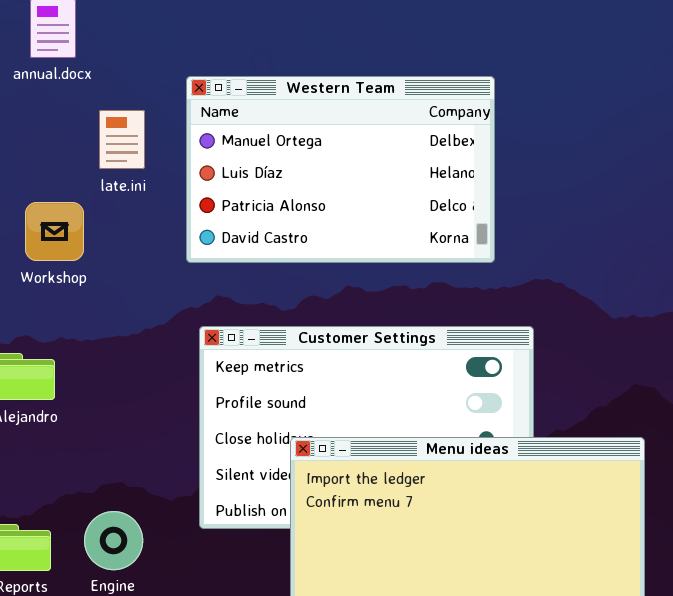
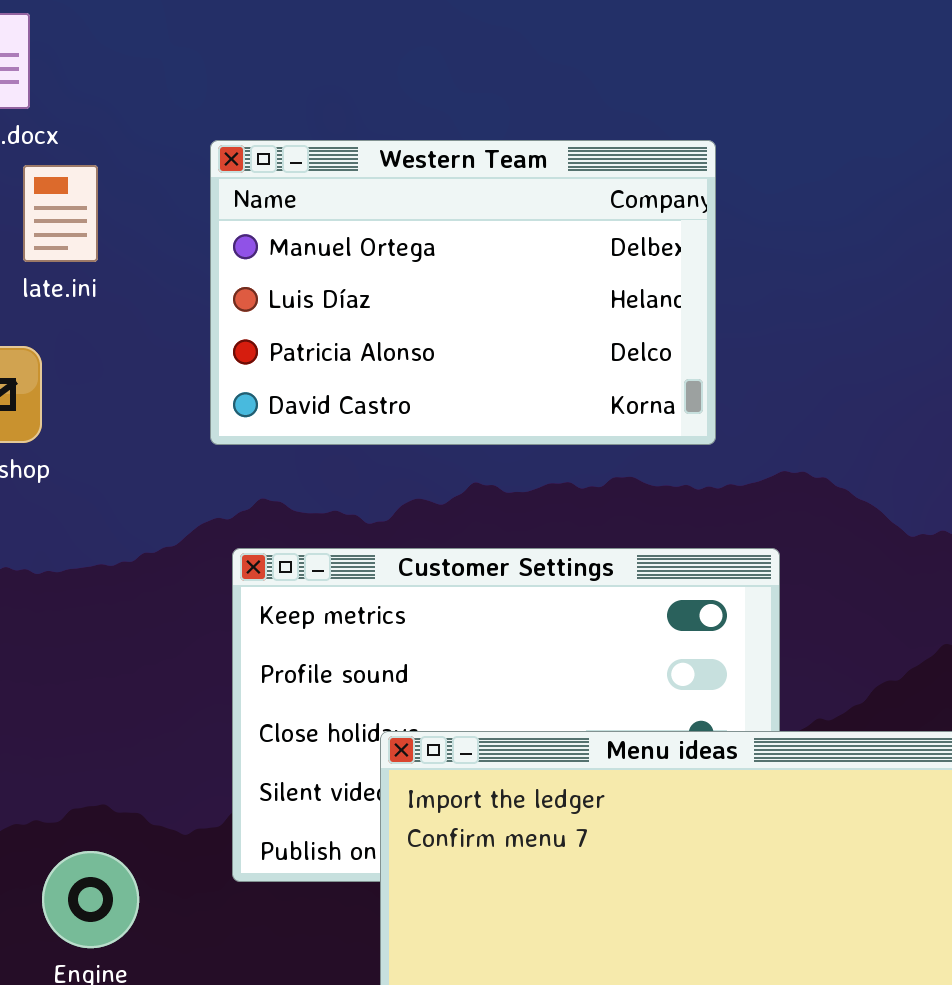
late.ini: [99,110,145,169] -> [23,165,98,262], moved

